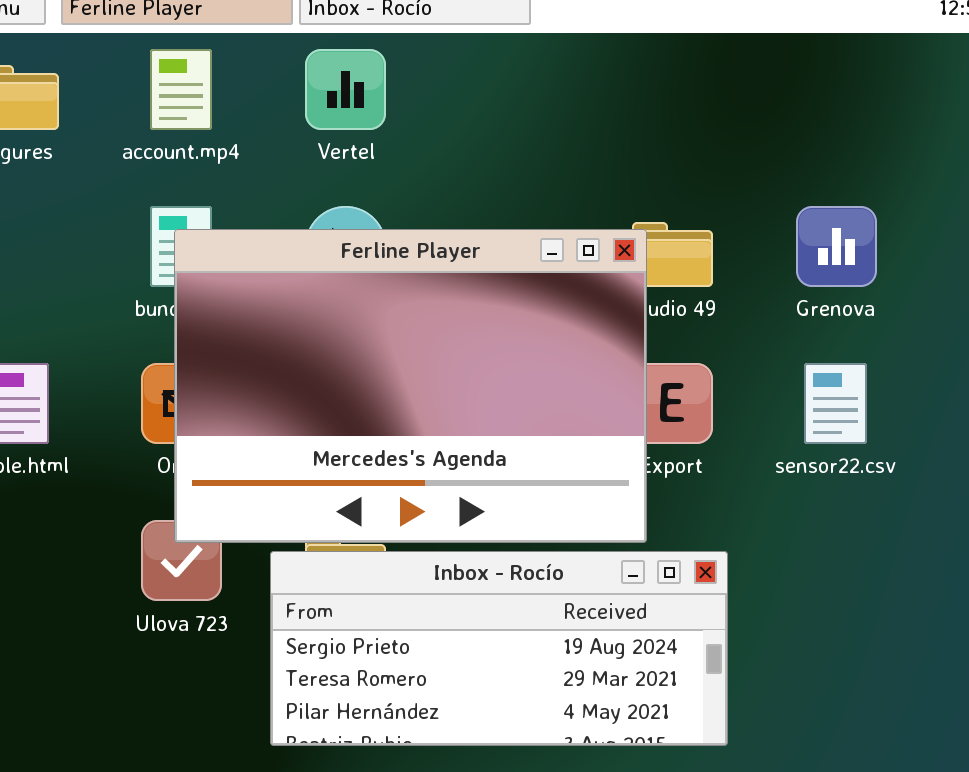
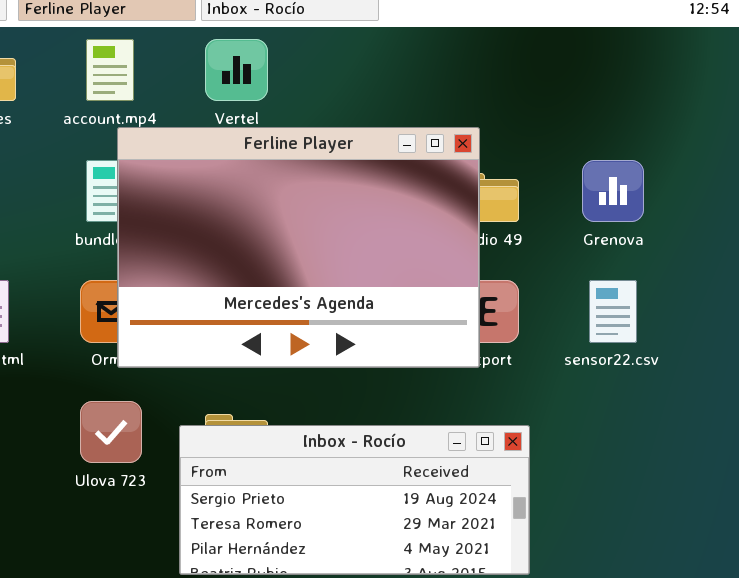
Ferline Player: [174,229,647,543] -> [117,127,480,368], moved

